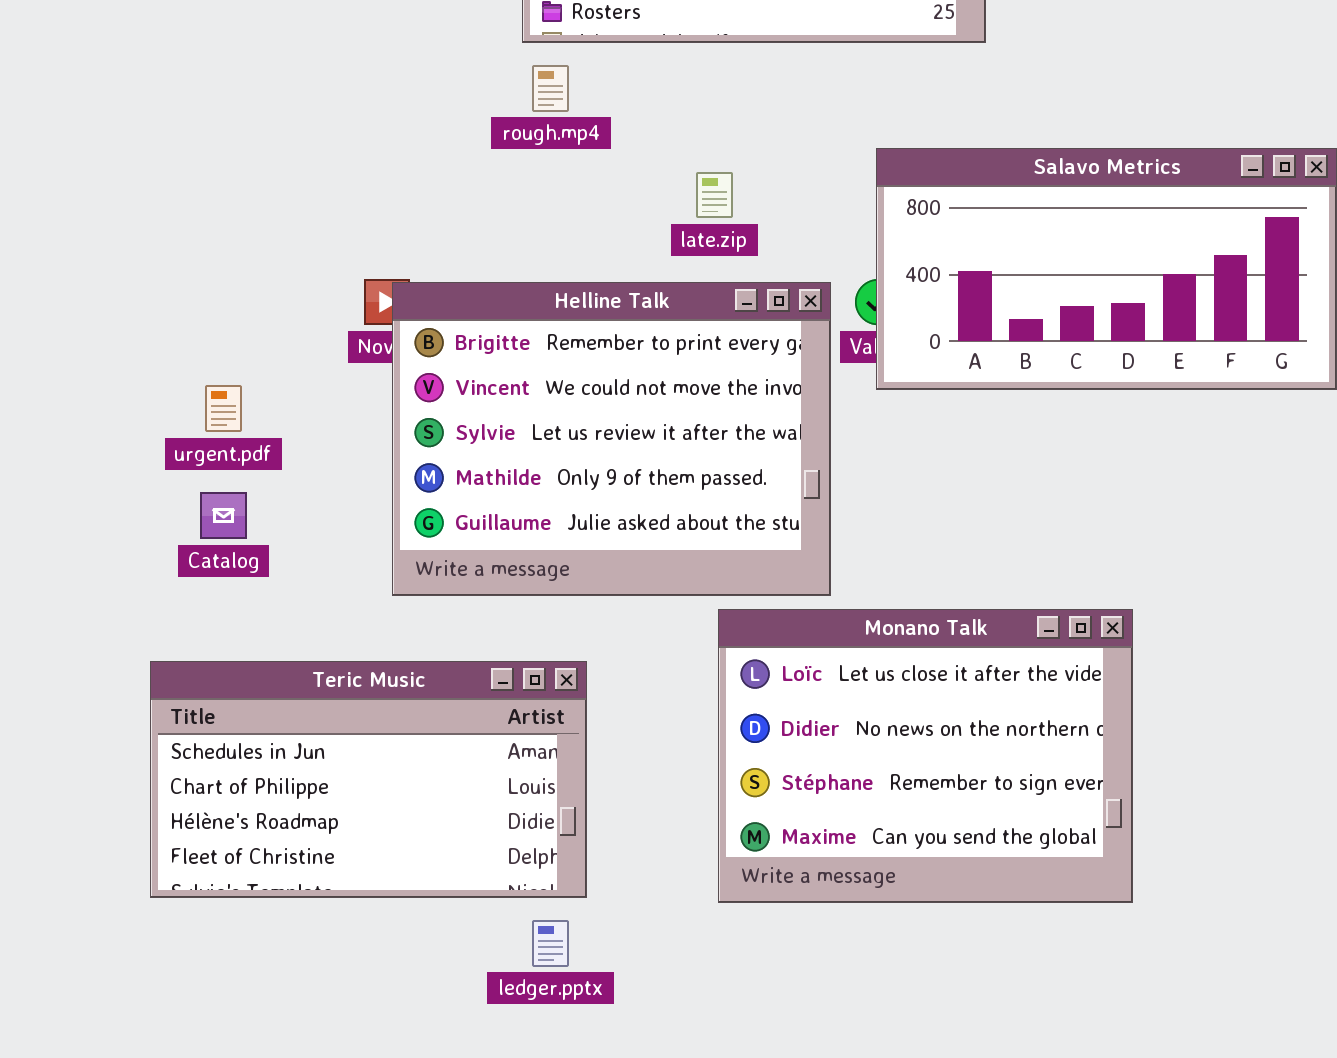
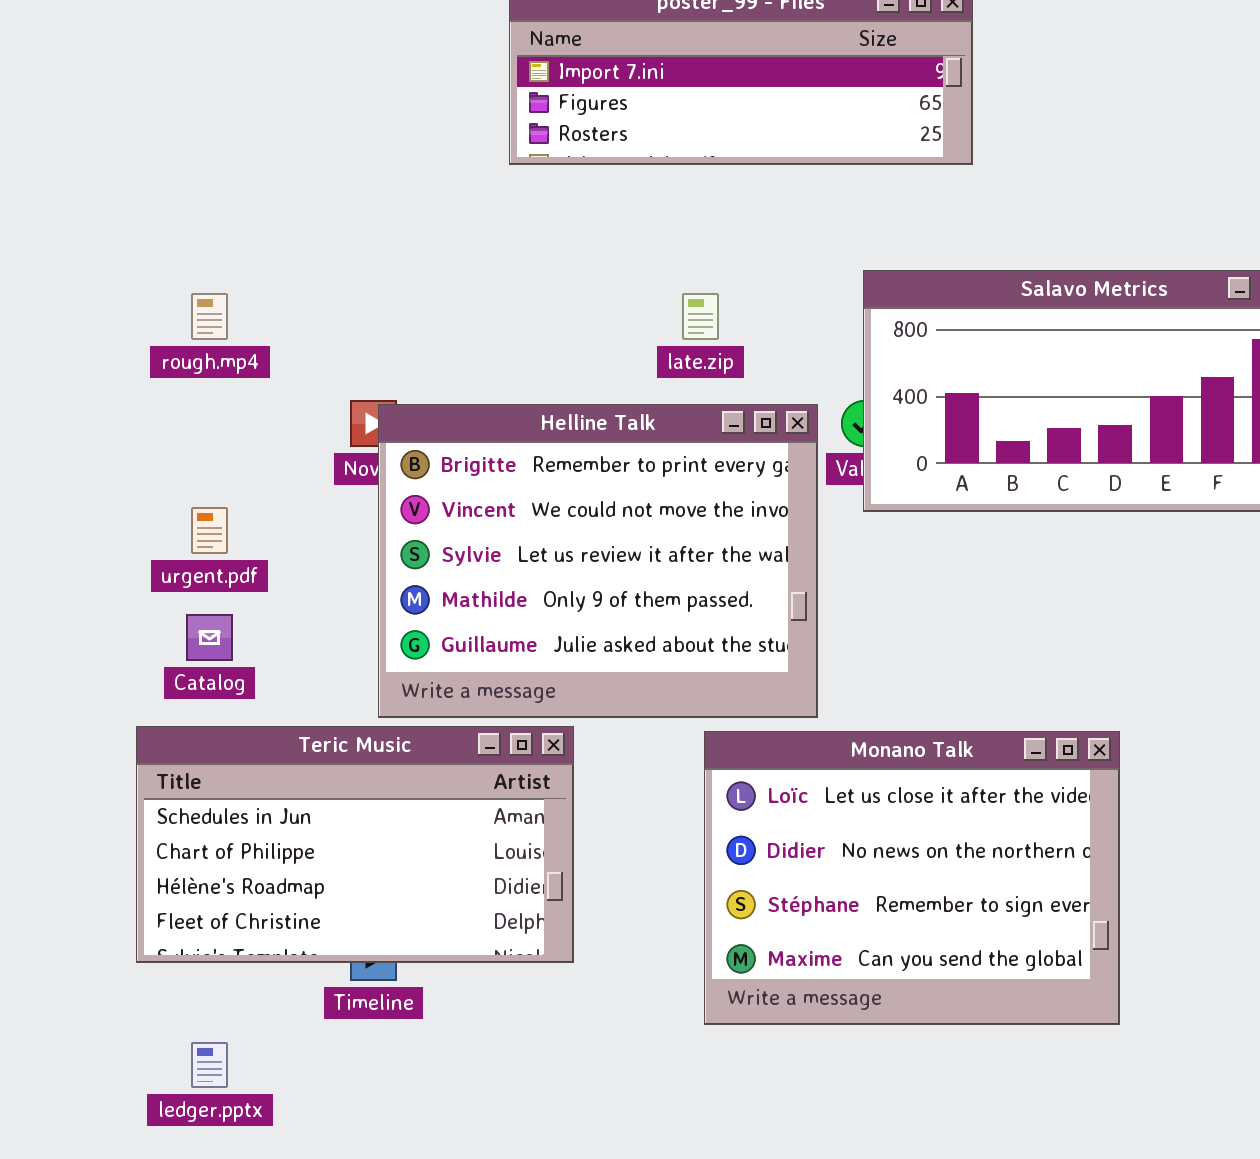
rough.mp4: [532,65,569,112] -> [191,293,228,340], moved
Teric Music: [150,661,587,898] -> [136,726,574,963], moved
ledger.pptx: [532,920,569,967] -> [191,1042,228,1088], moved

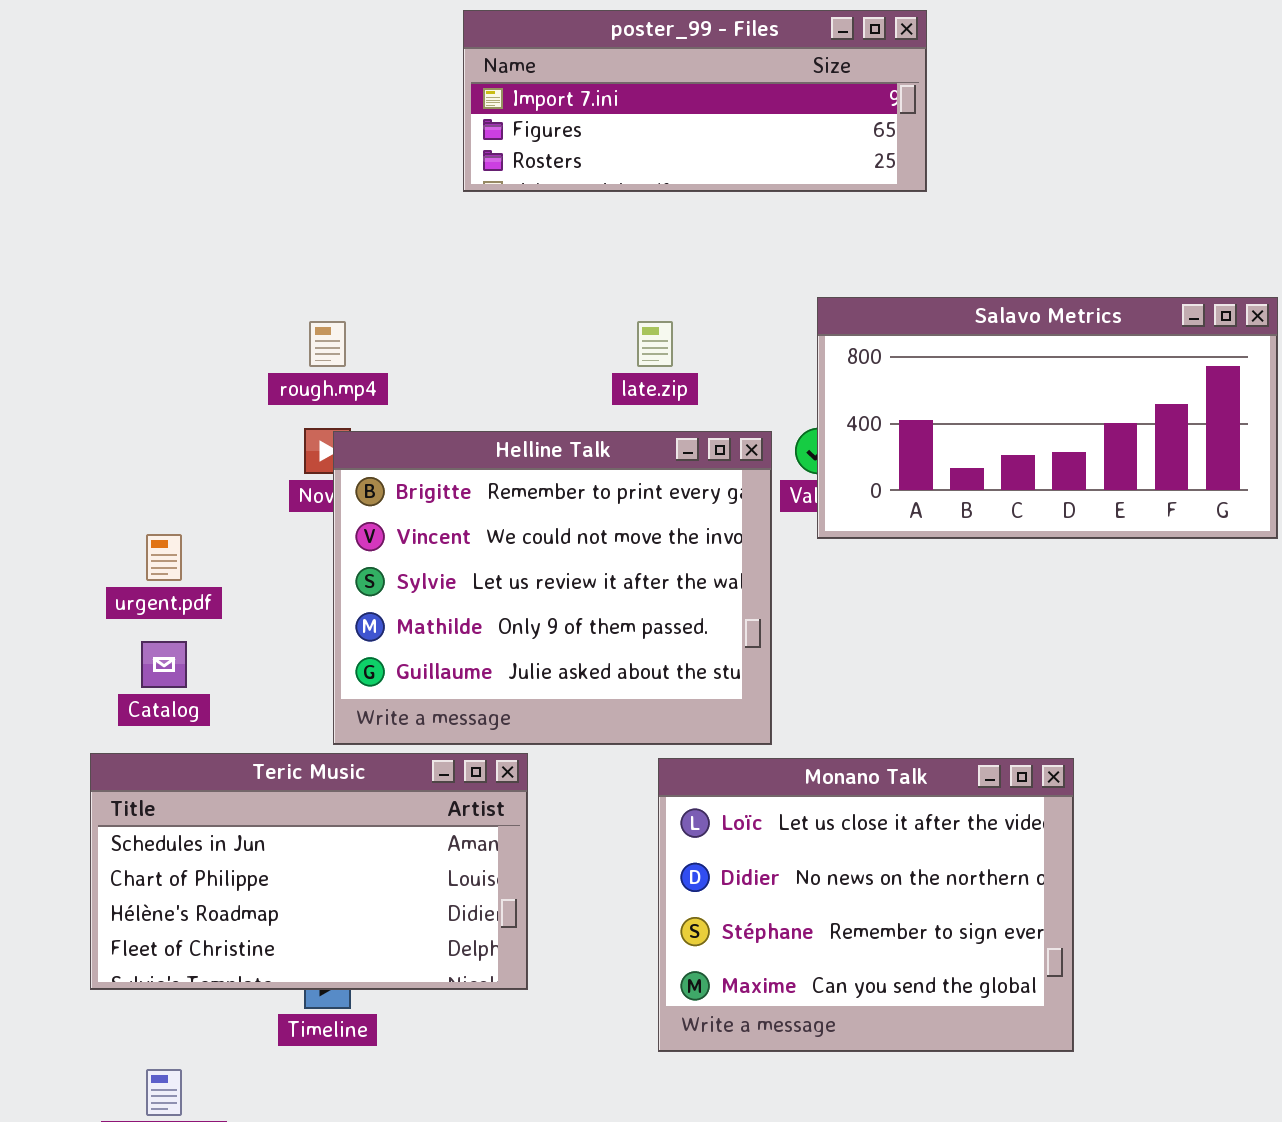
rough.mp4: [191,293,228,340] -> [309,321,346,367], moved

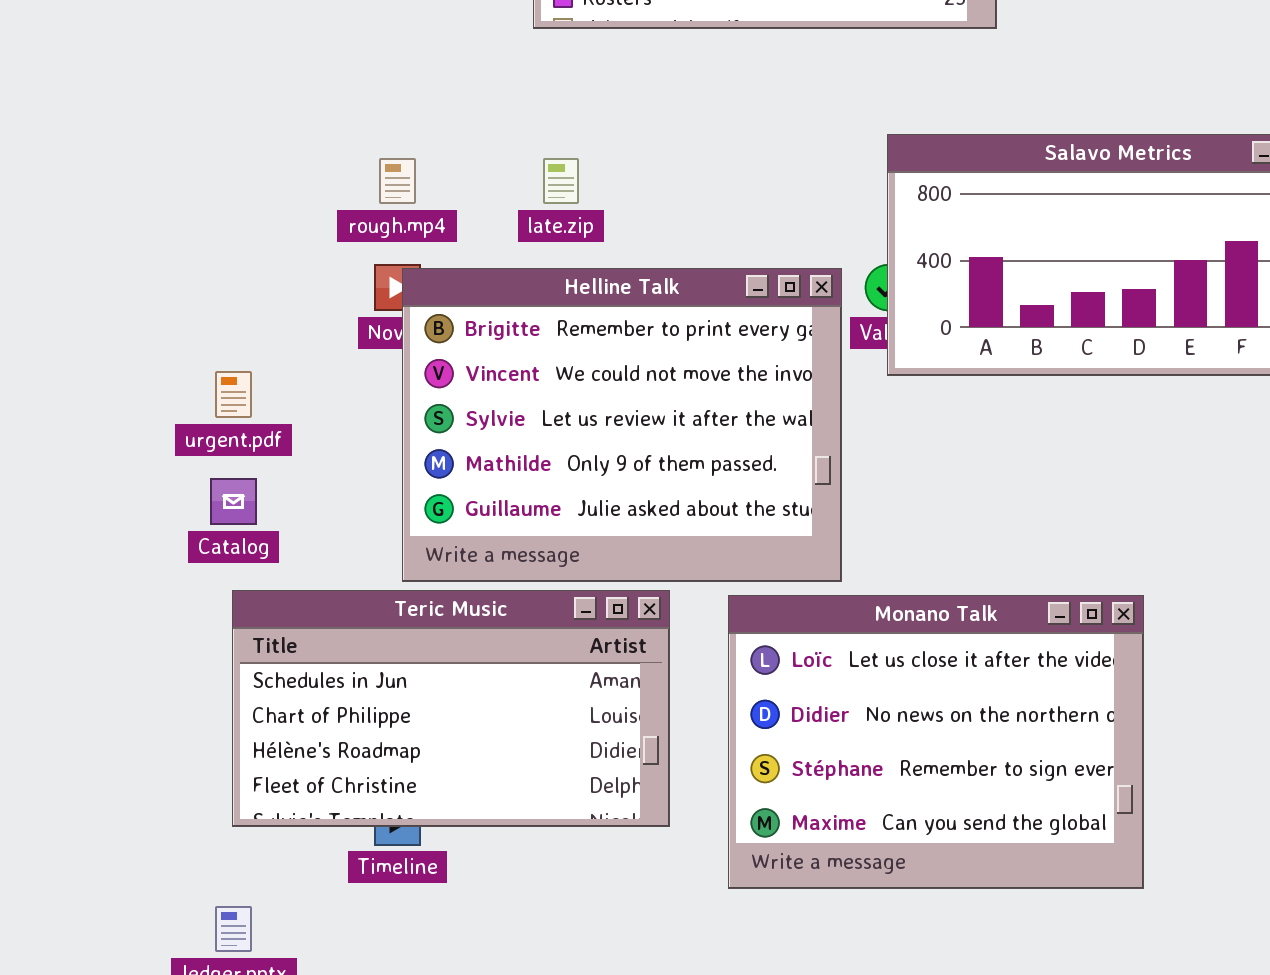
late.zip: [637,321,673,367] -> [543,158,579,204], moved
Teric Music: [90,753,528,990] -> [232,590,670,827], moved

